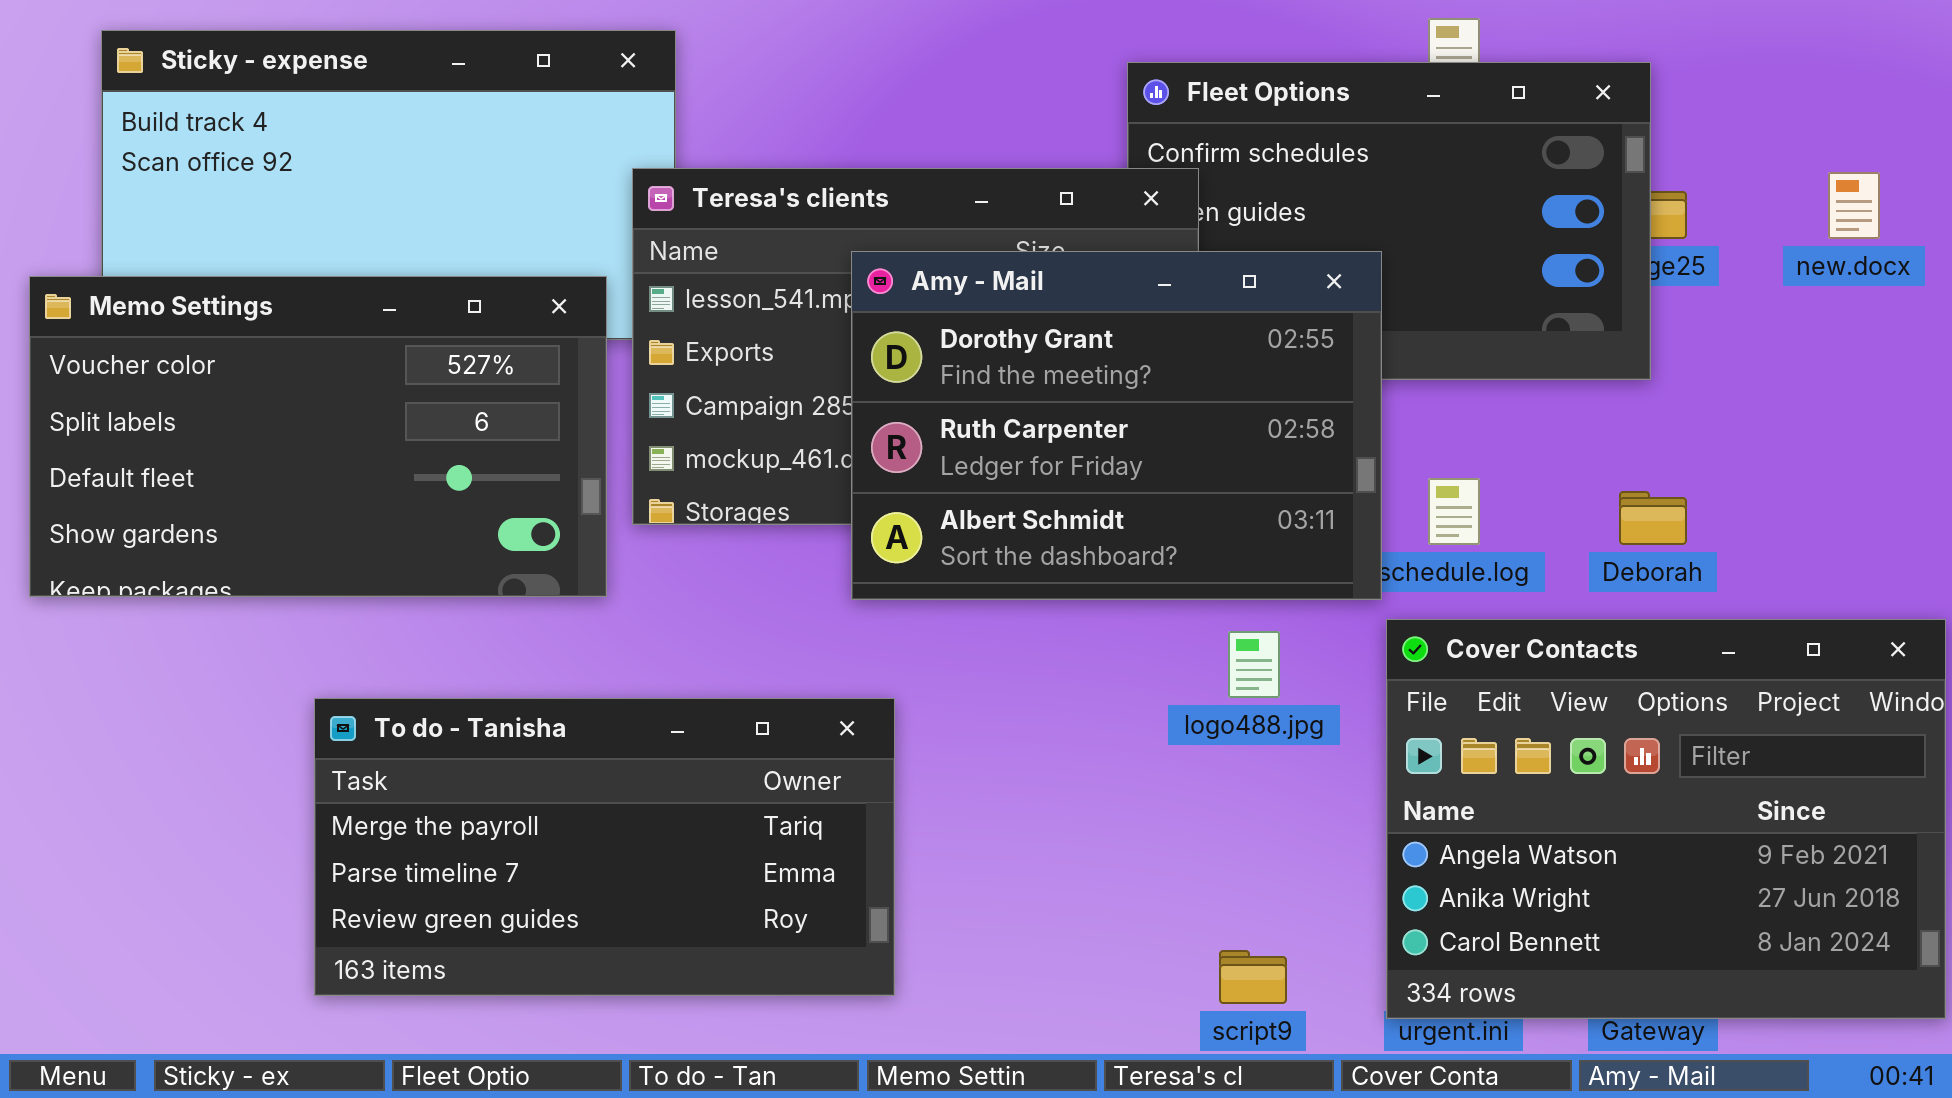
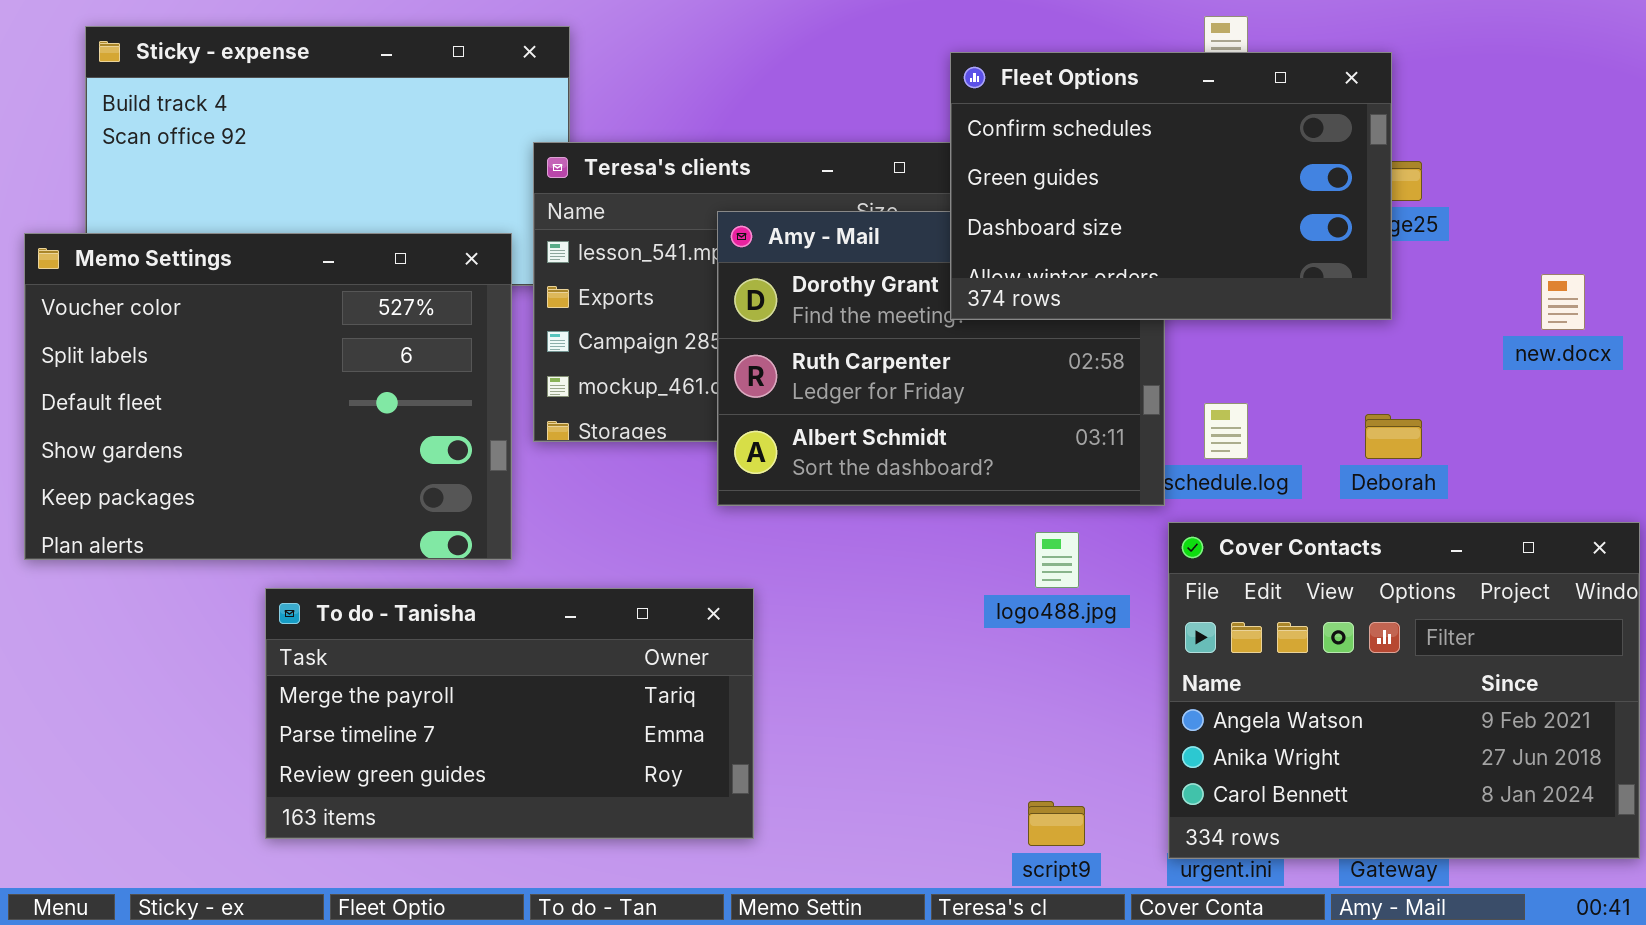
Fleet Options: [1127,62,1651,380] -> [950,52,1392,320], raised
new.docx: [1828,172,1880,239] -> [1541,274,1585,330], moved
Memo Settings: [29,276,607,597] -> [24,233,512,560], resized

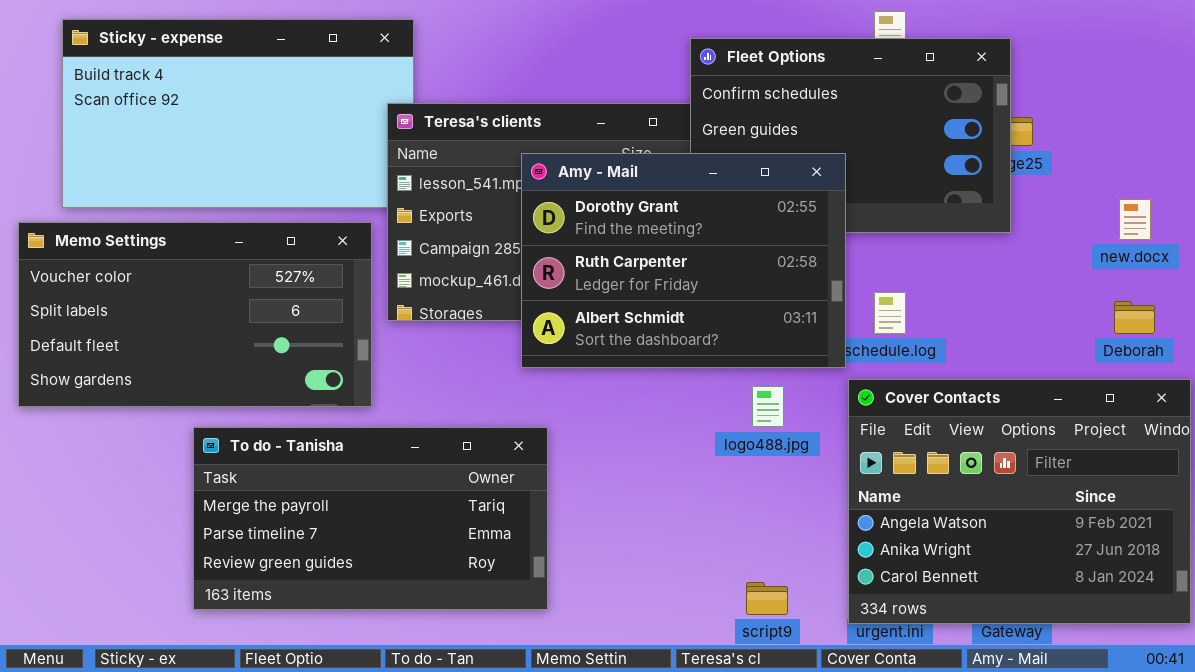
Amy - Mail: [717,211,1165,506] -> [521,153,846,368], raised
Memo Settings: [24,233,512,560] -> [18,222,372,407], resized
Deborah: [1365,414,1422,459] -> [1114,301,1155,334], moved

